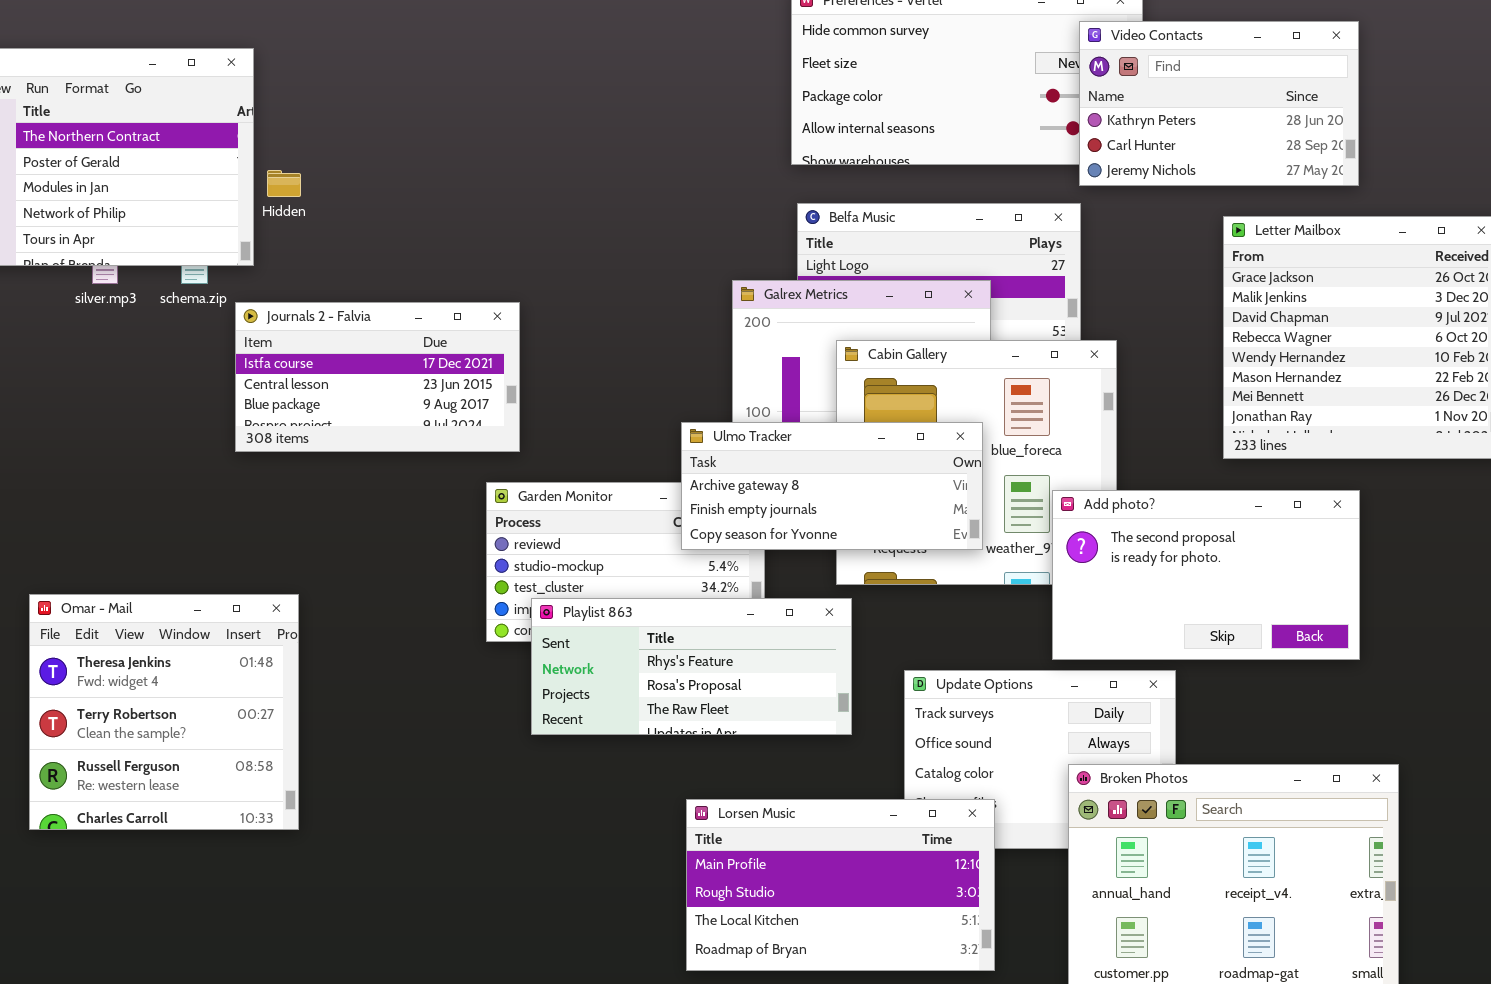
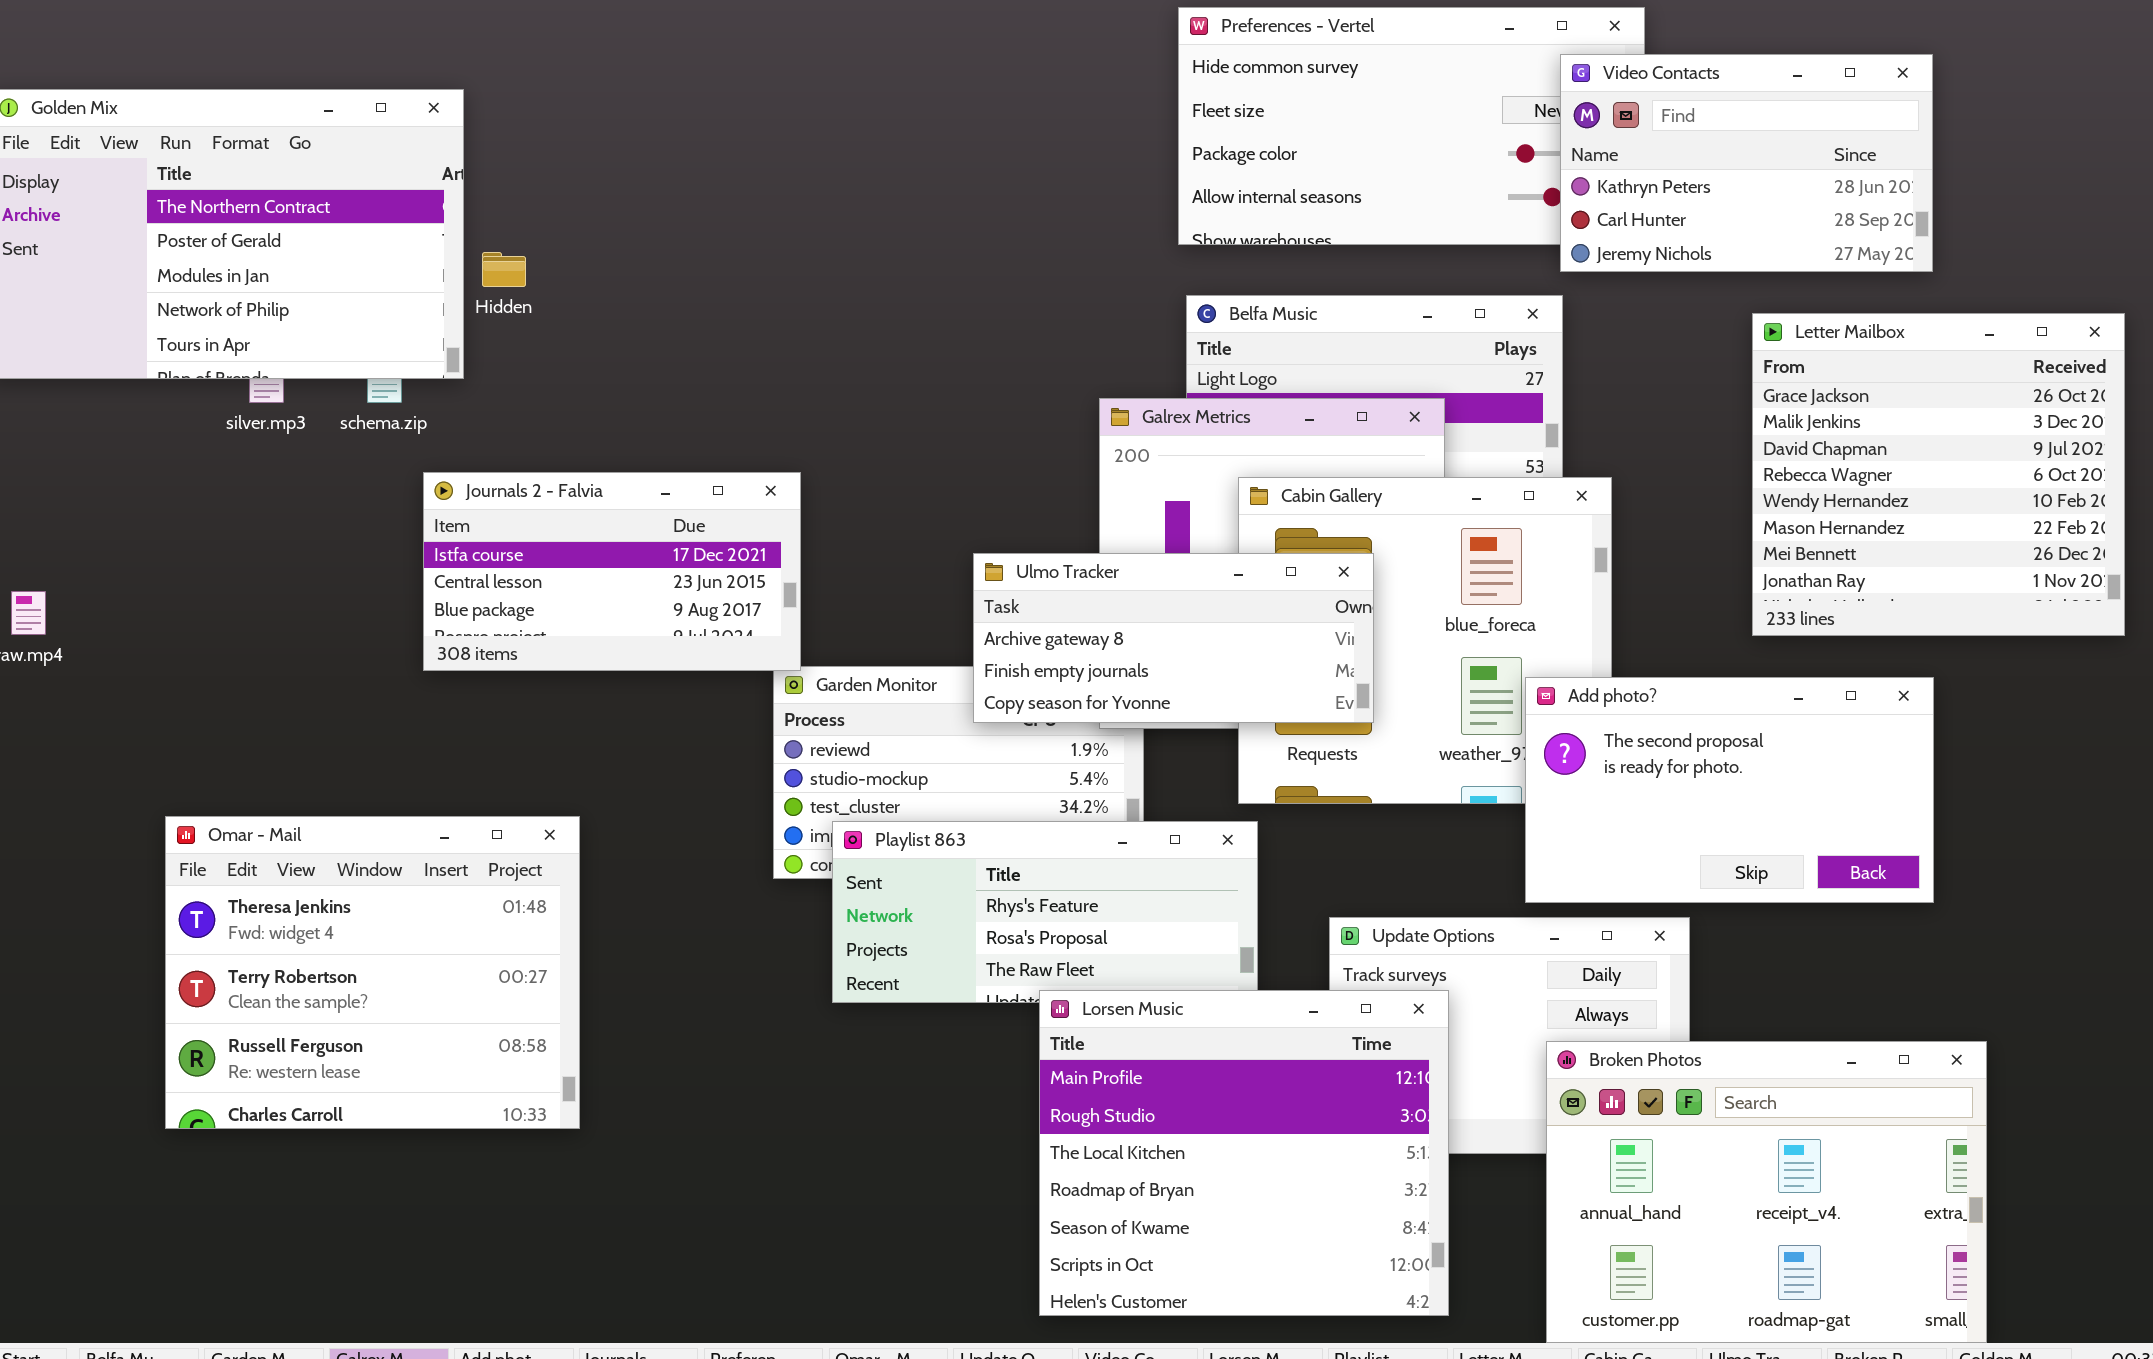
Journals 2 - Falvia: [235,302,520,452] -> [423,472,801,671], moved
Ulmo Tracker: [681,422,983,550] -> [973,553,1374,723], moved
Omar - Mail: [29,594,299,830] -> [165,816,580,1129], resized
Lorsen Music: [686,799,995,971] -> [1039,990,1449,1316], resized

